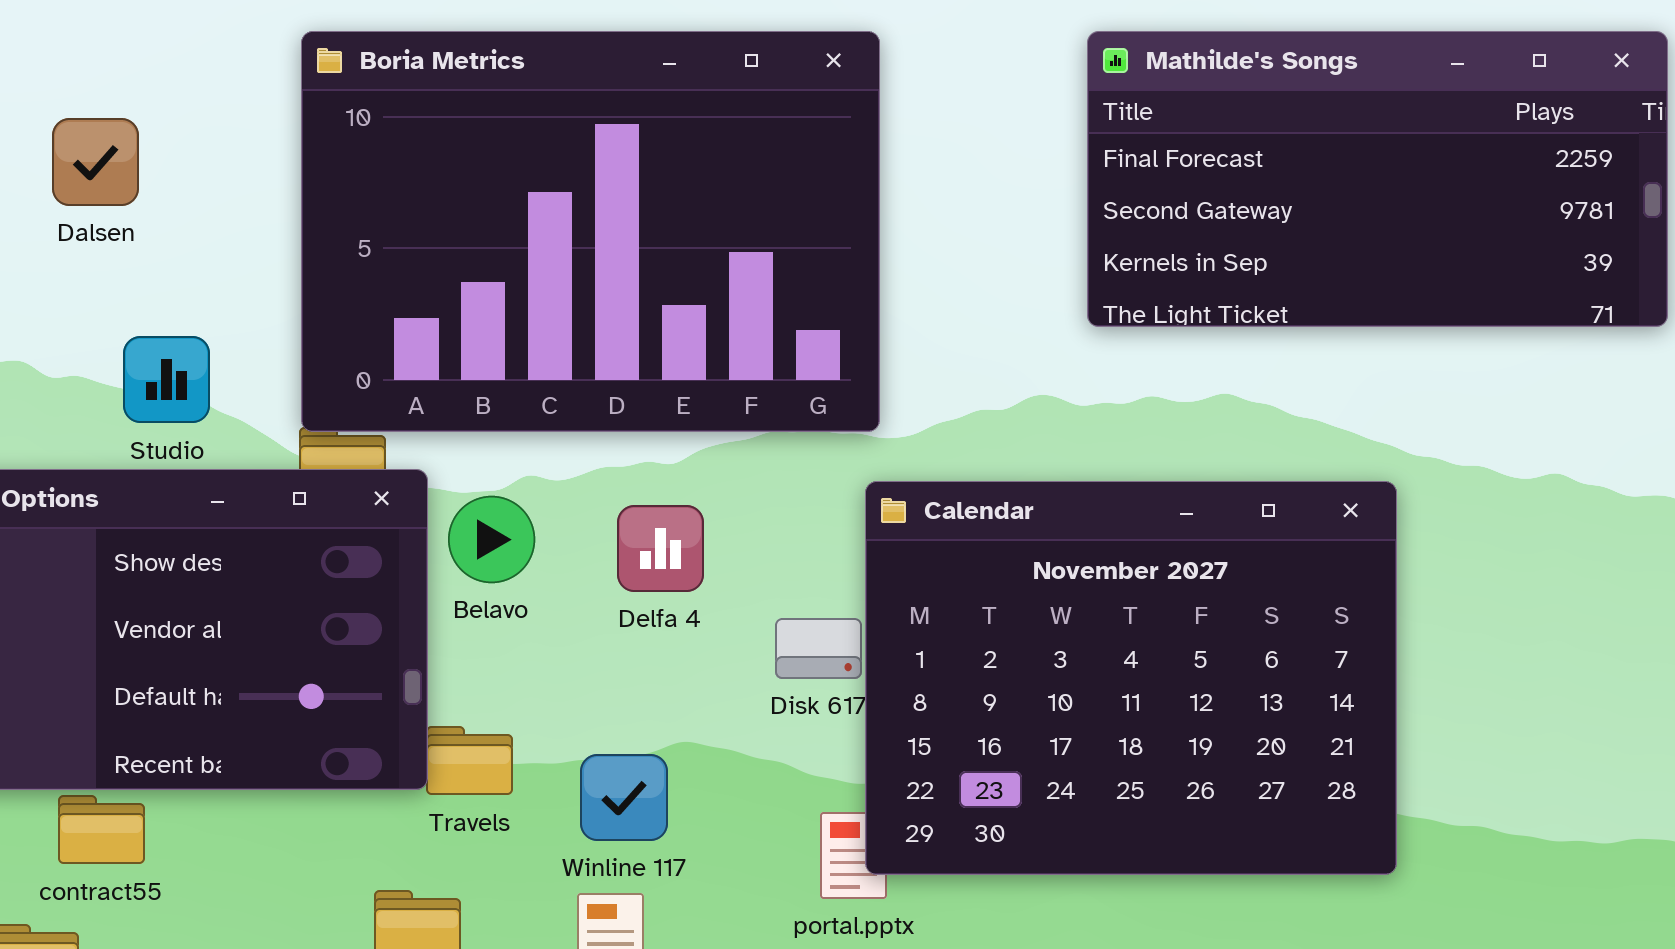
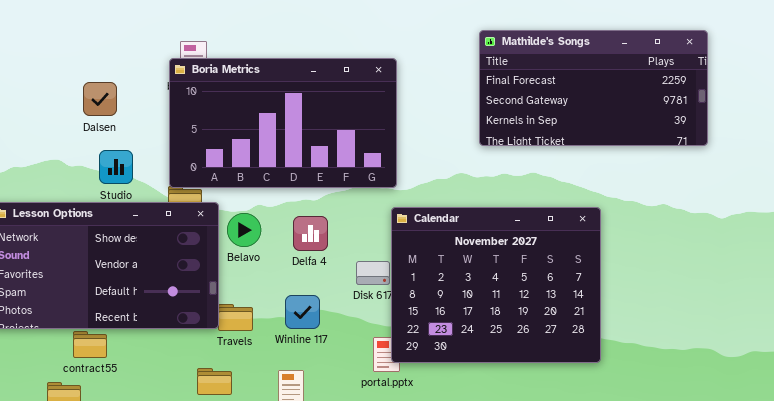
Boria Metrics: [301,31,880,432] -> [169,58,397,188], resized
Dalsen: [52,118,139,206] -> [83,82,117,116], moved
Winline 117: [580,754,668,841] -> [285,295,320,329], moved

